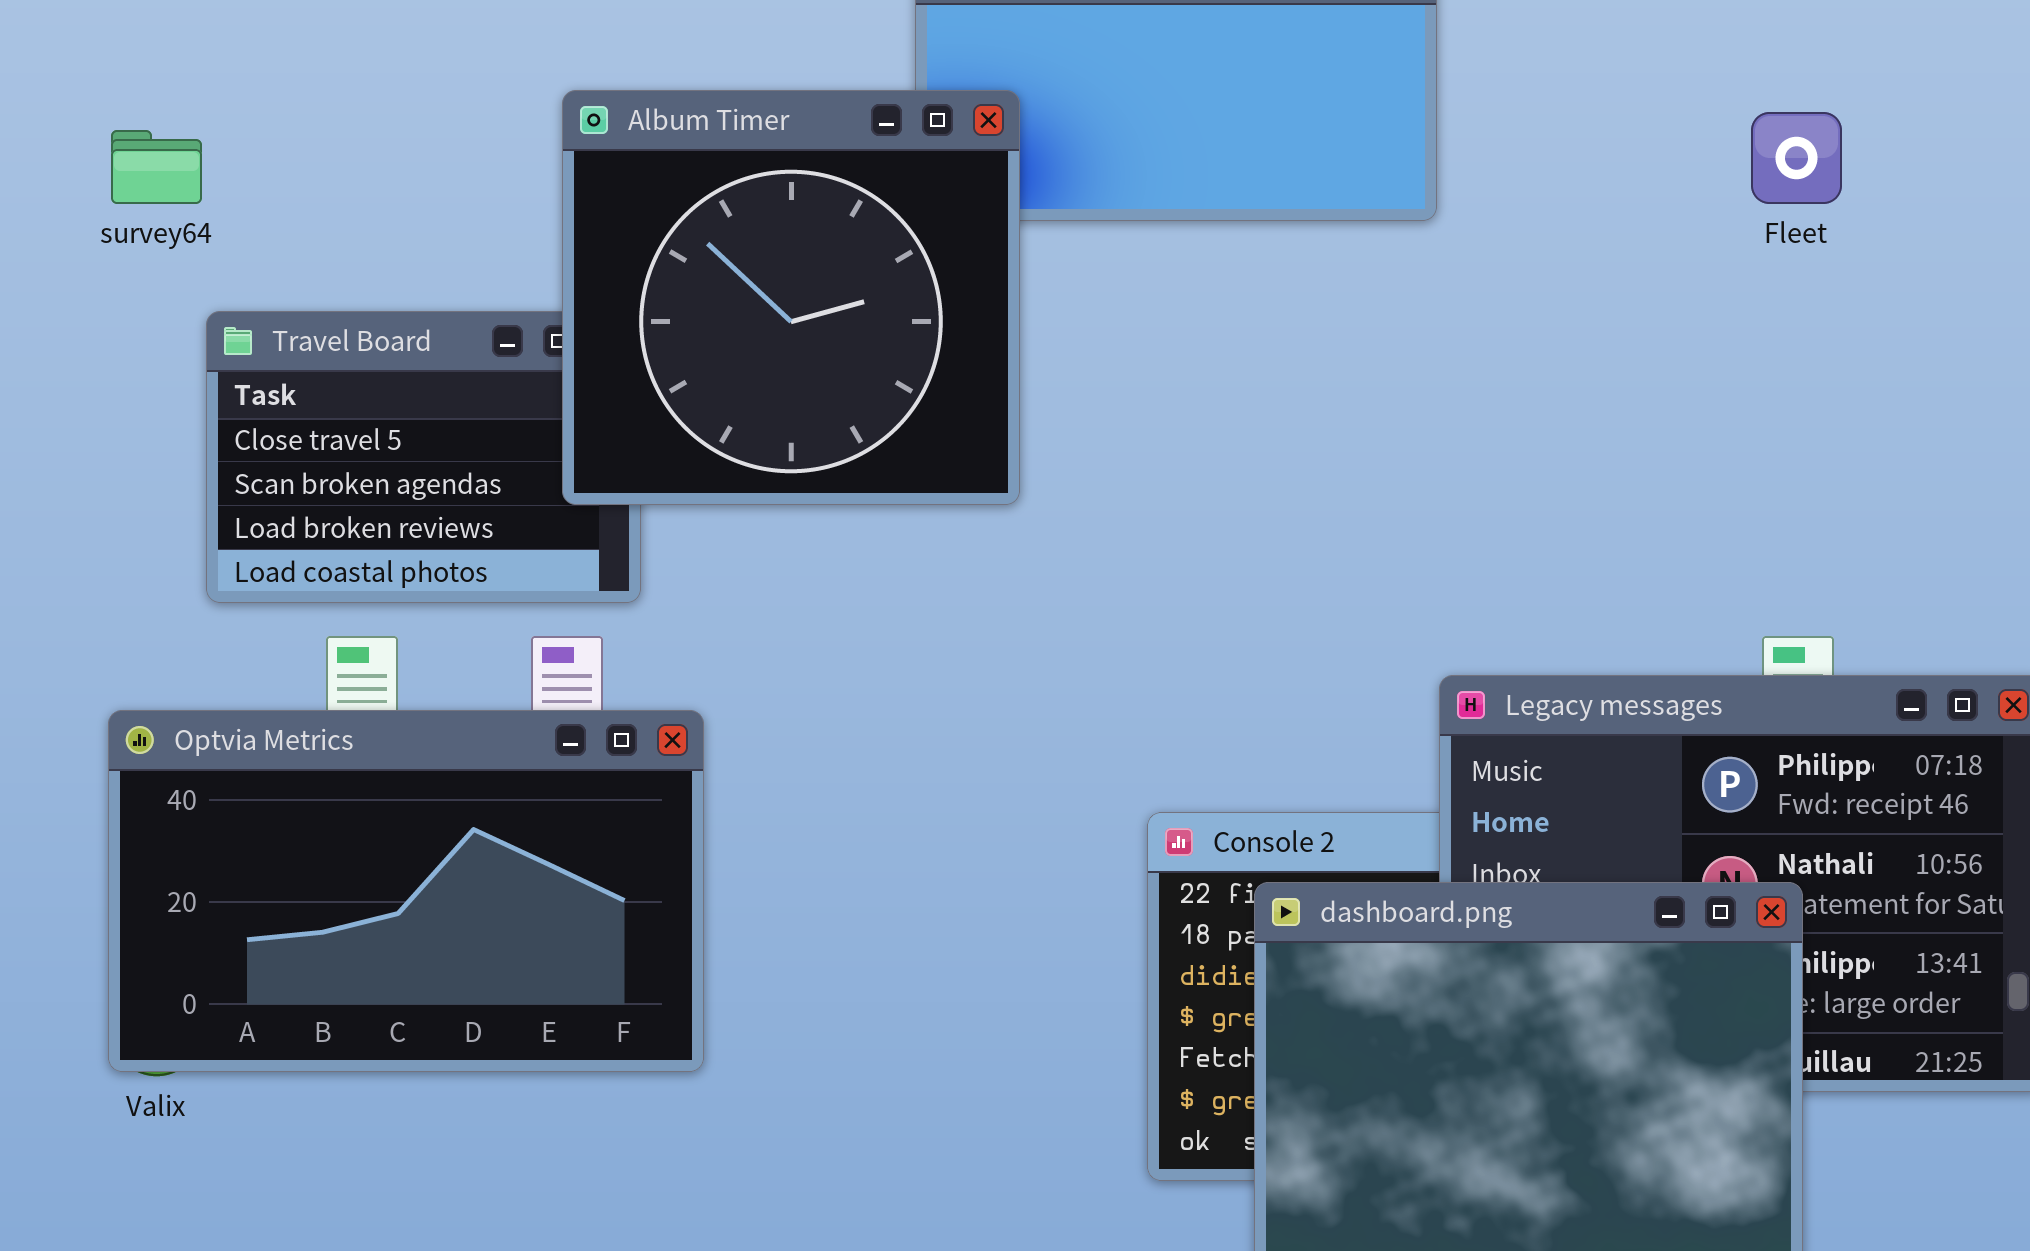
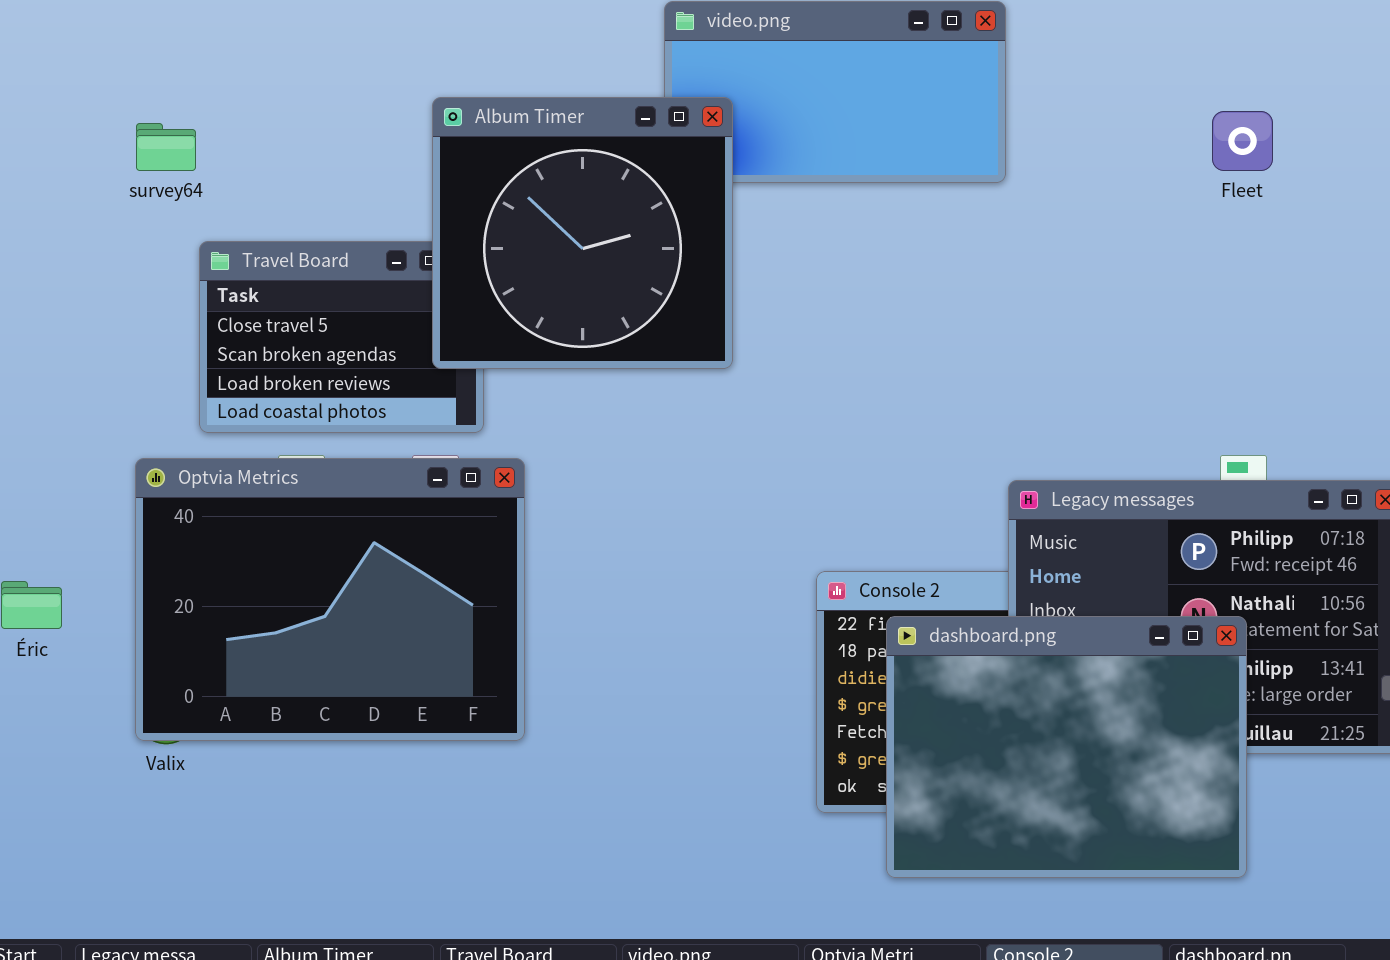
Optvia Metrics: [108,710,704,1072] -> [135,458,525,741], resized

